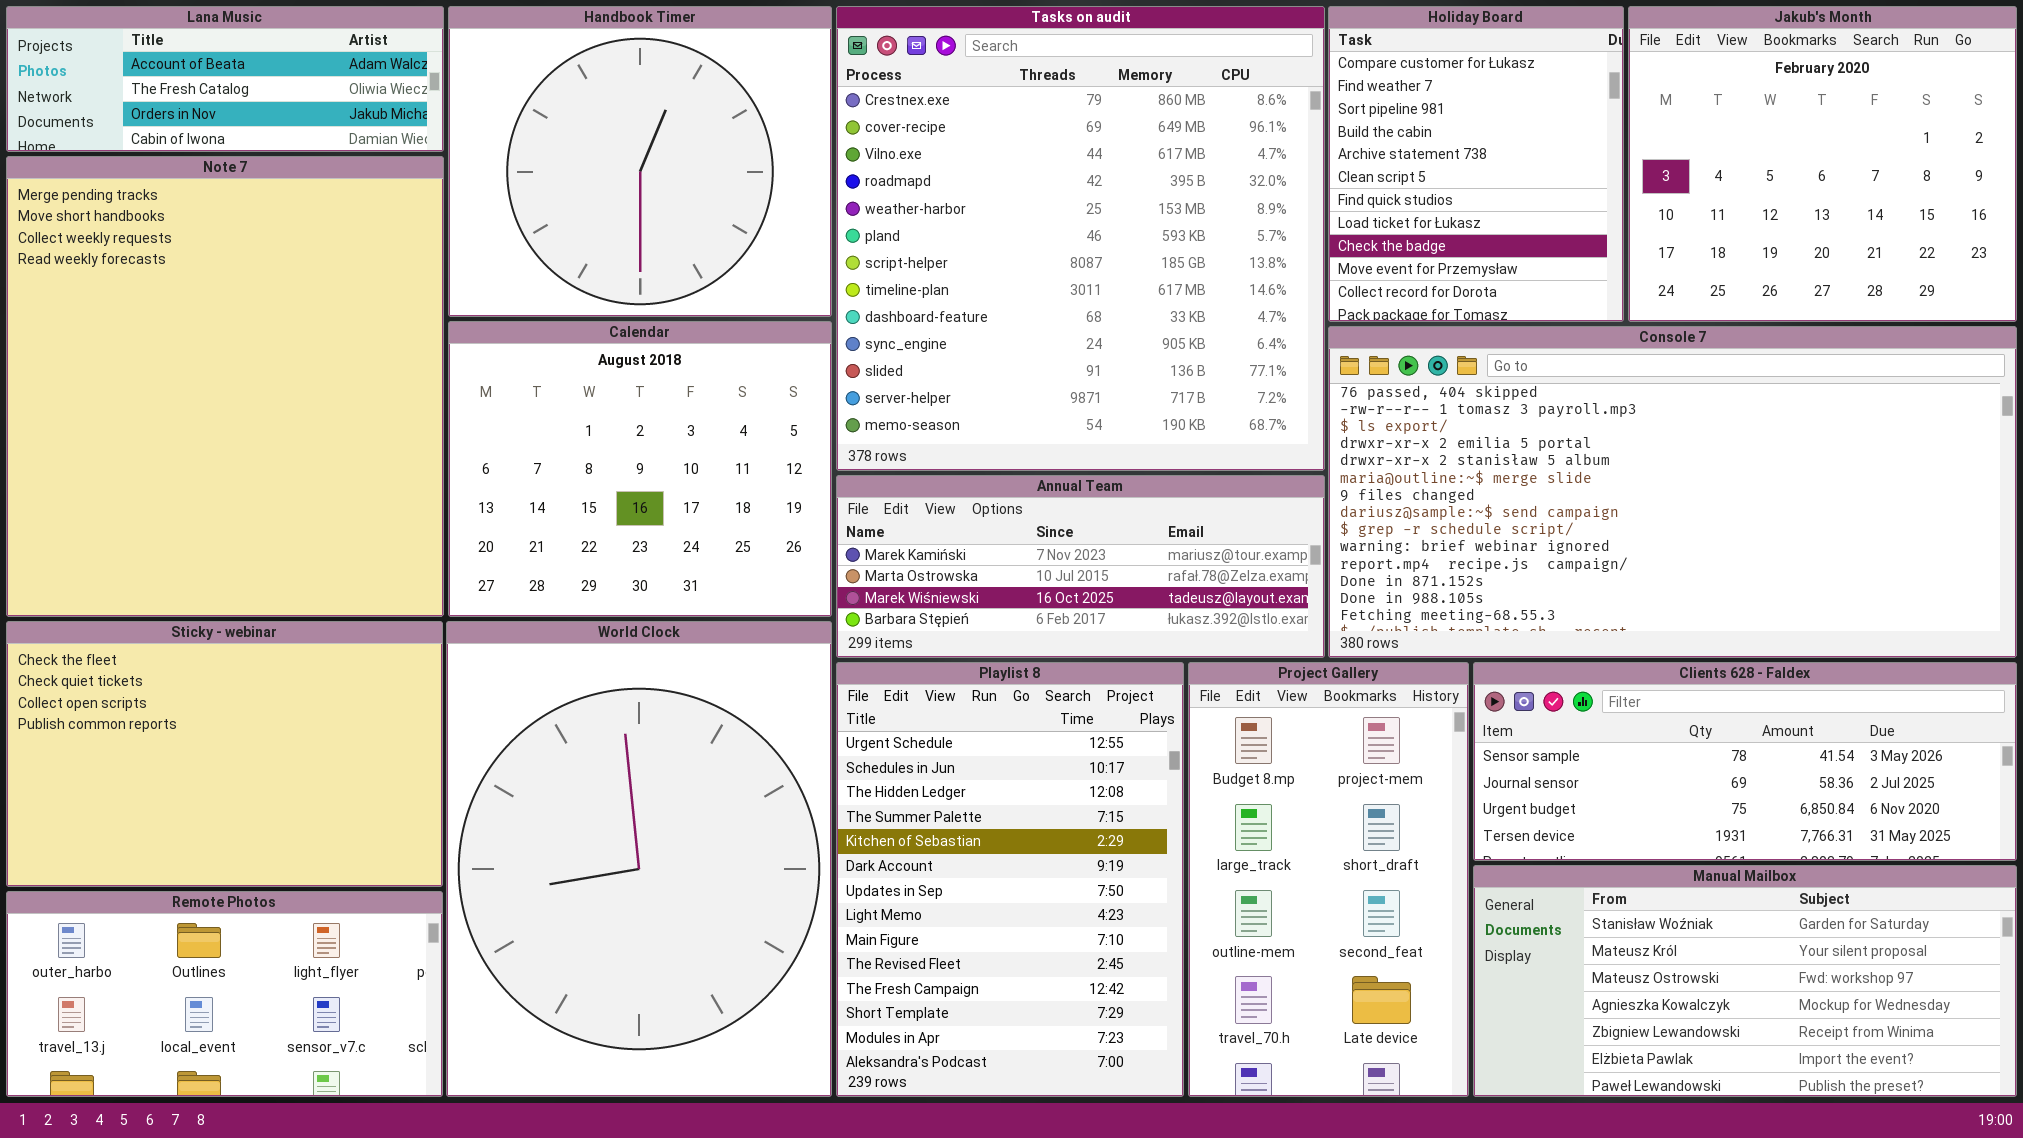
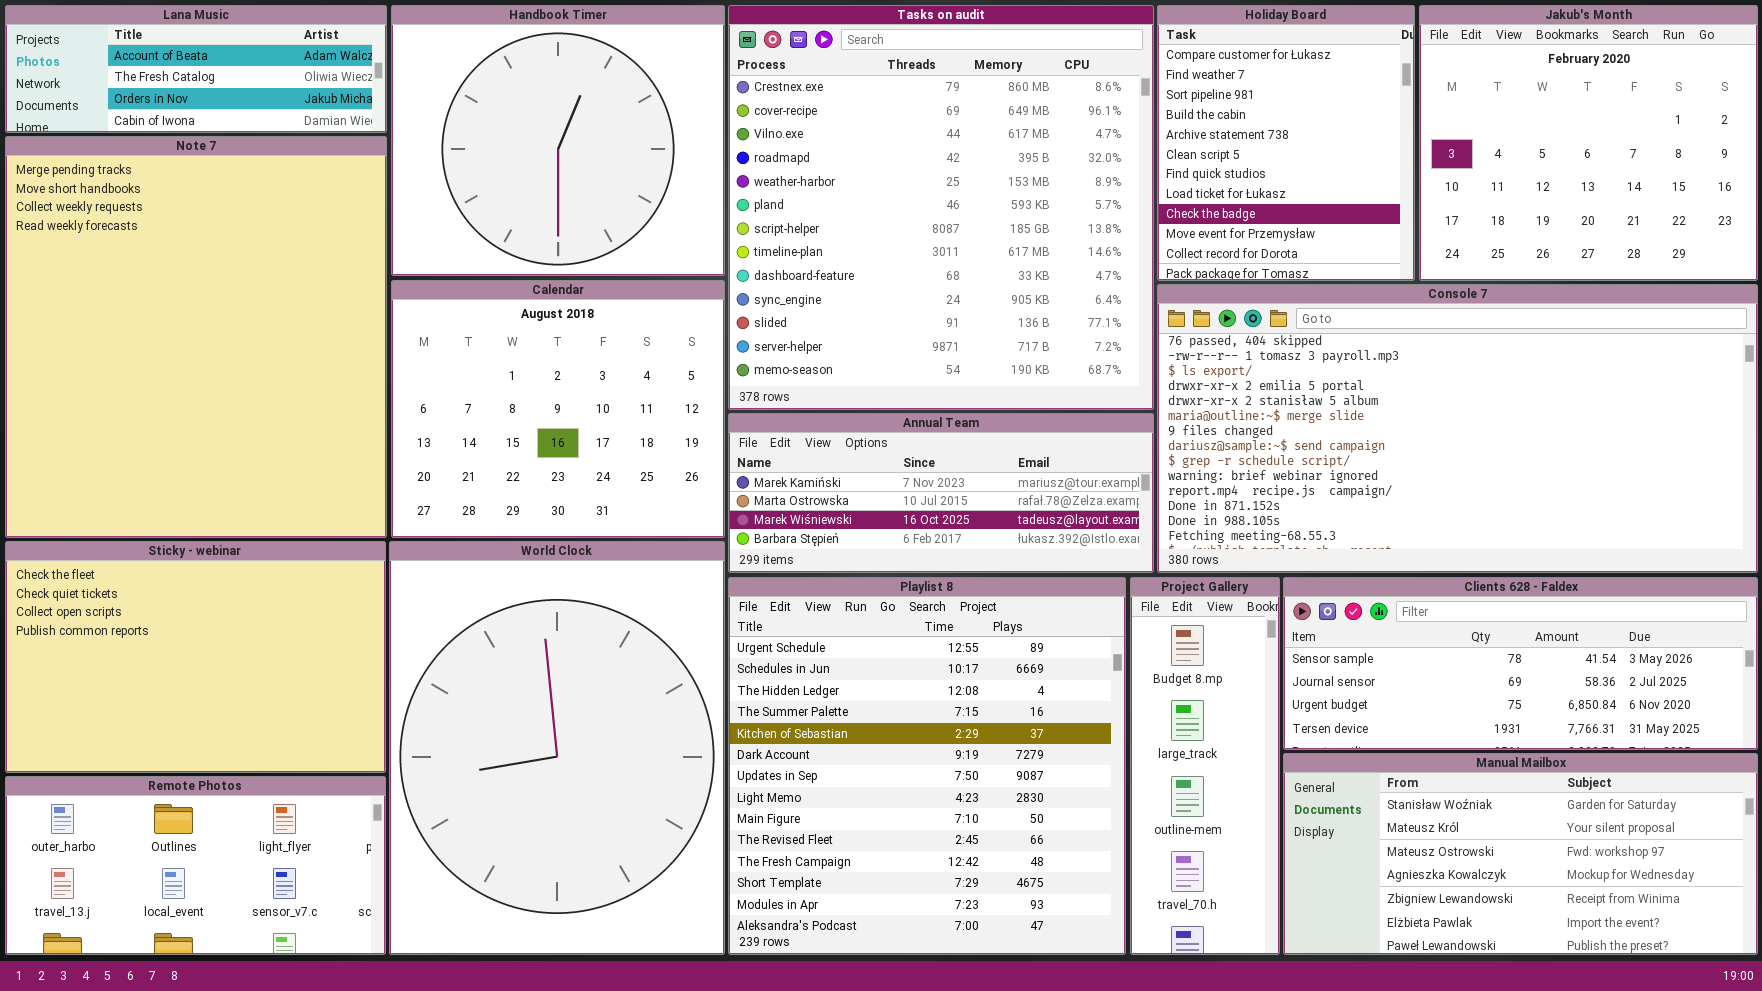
Playlist 8: [836,662,1184,1097] -> [728,577,1126,955], resized
Project Gallery: [1188,662,1469,1097] -> [1130,577,1280,955], resized

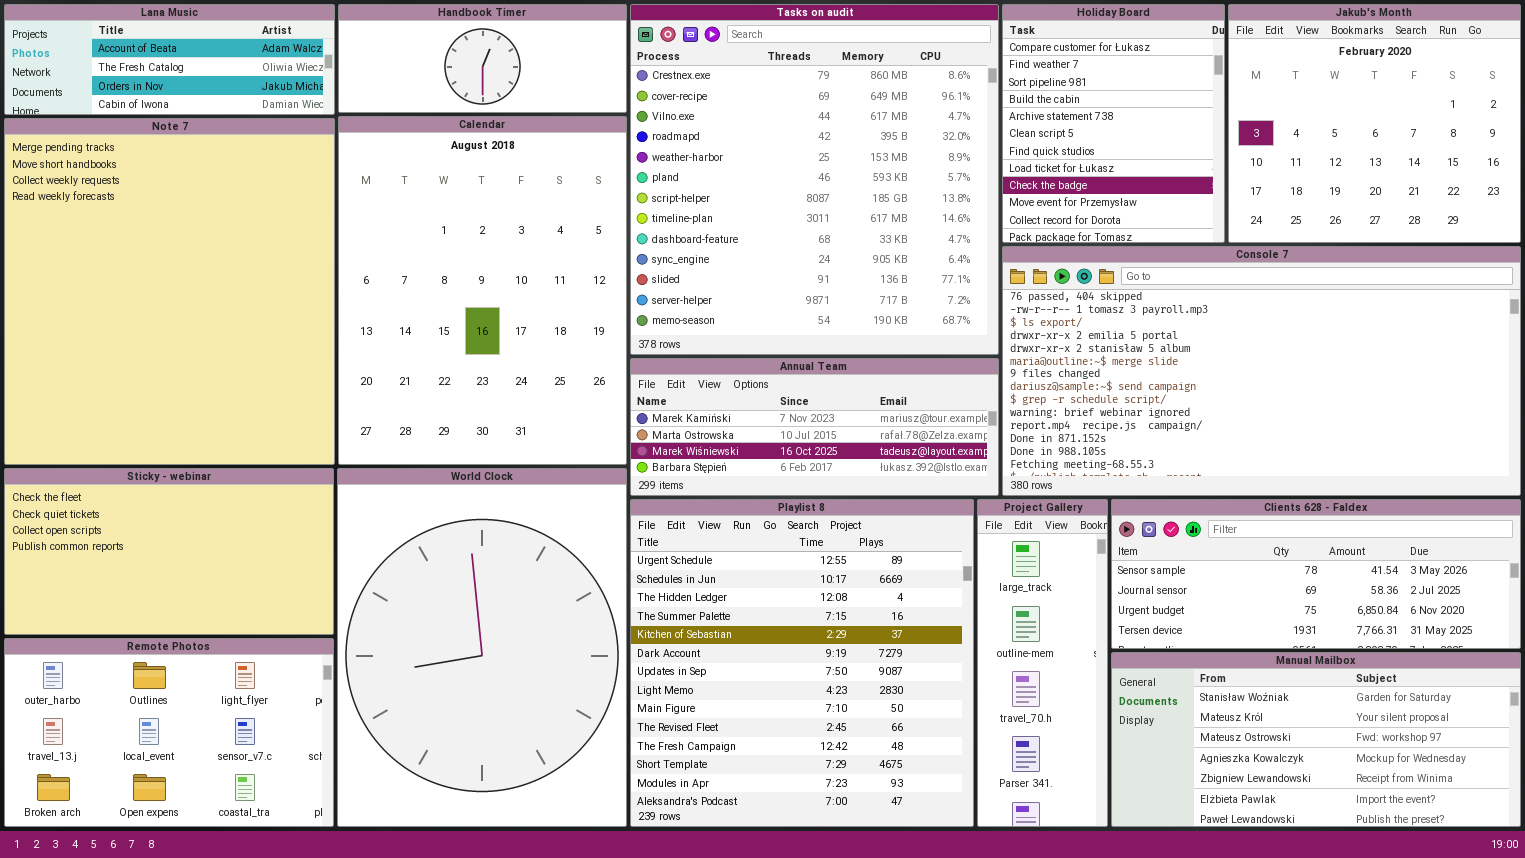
Handbook Timer: [391,5,725,276] -> [338,4,627,113], resized
Calendar: [391,280,725,538] -> [338,116,627,465], resized
Sticky - webinar: [5,541,386,773] -> [4,468,334,635], resized
Project Gallery: [1130,577,1280,955] -> [977,499,1108,827], scrolled down 1 row
Remote Photos: [5,776,386,955] -> [4,638,334,827], resized

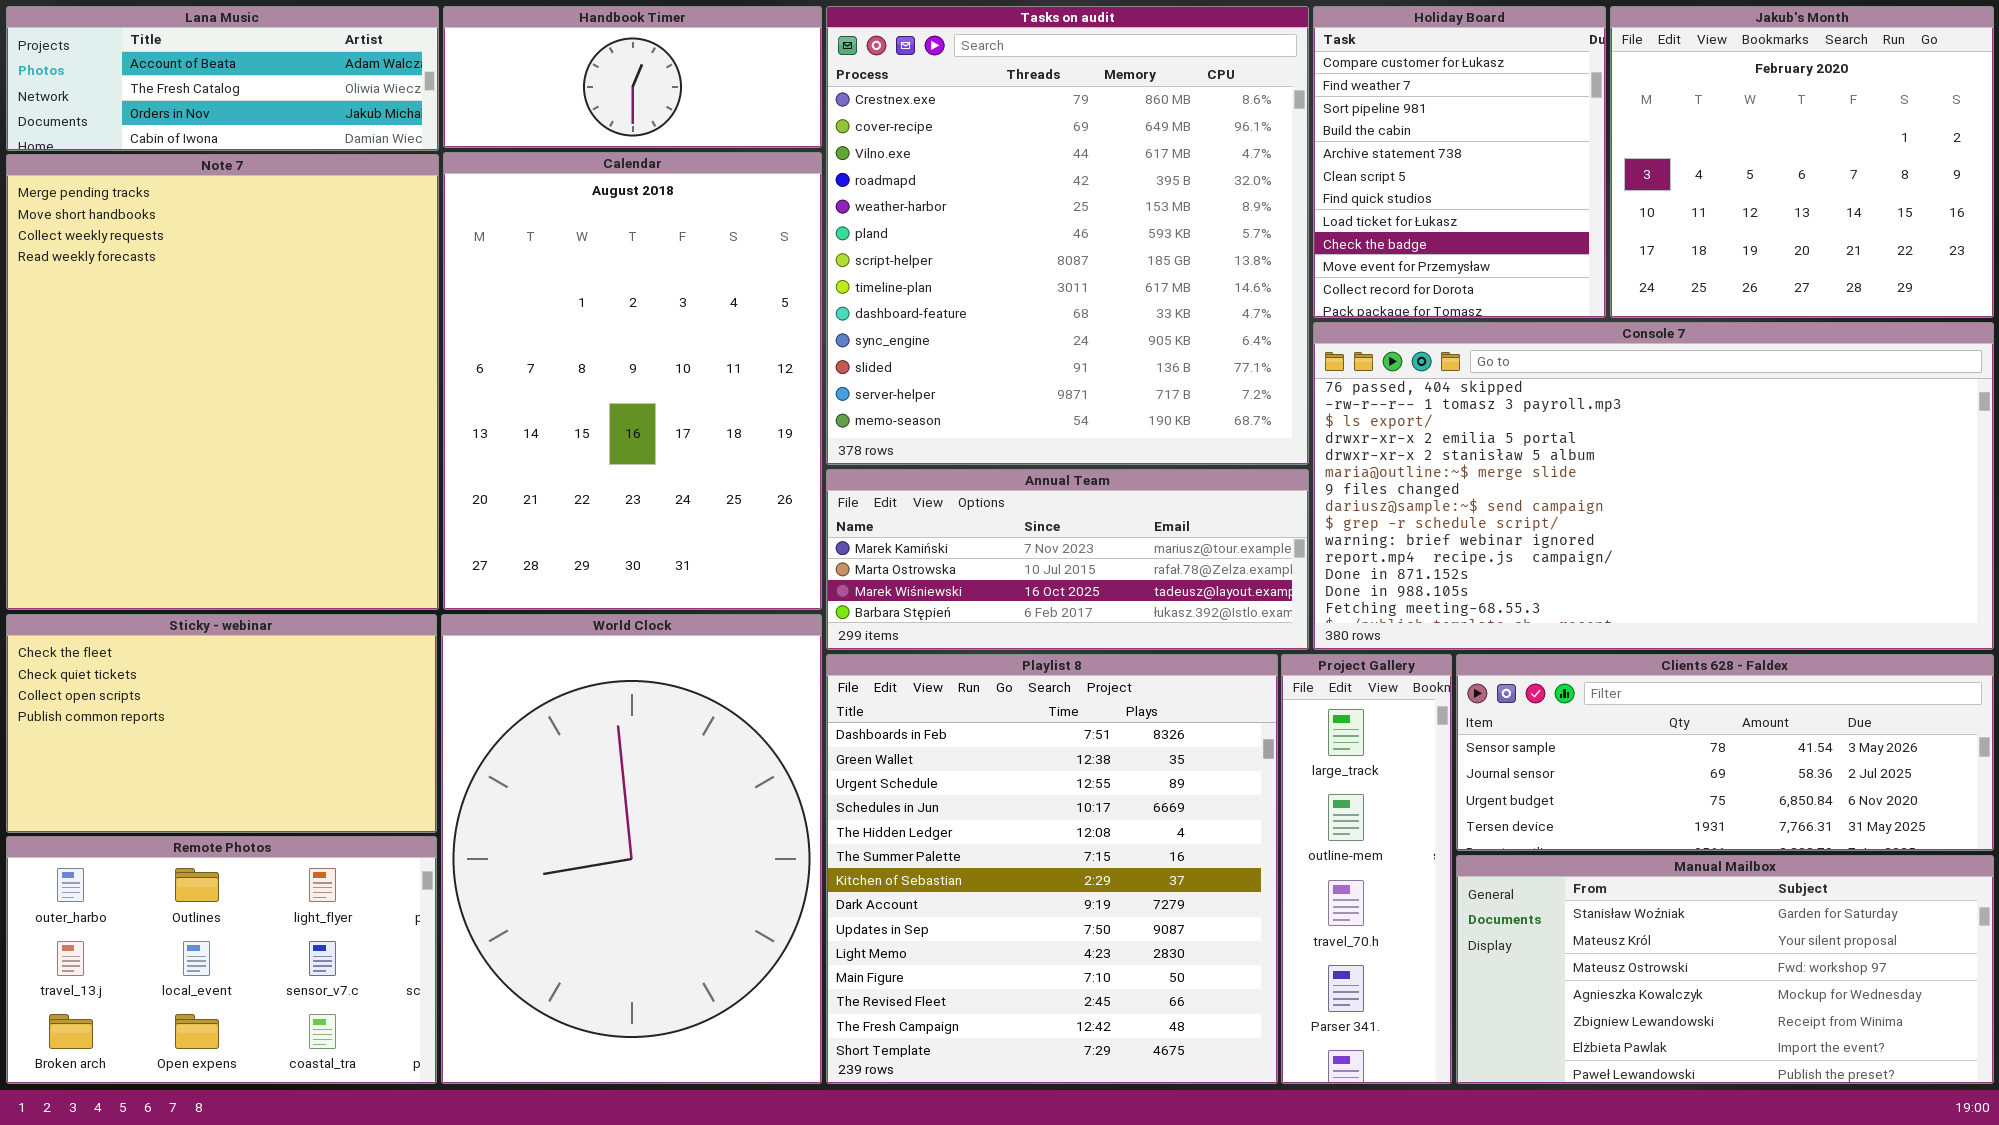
Playlist 8: [630,499,974,827] -> [826,654,1278,1084], scrolled up 2 rows

